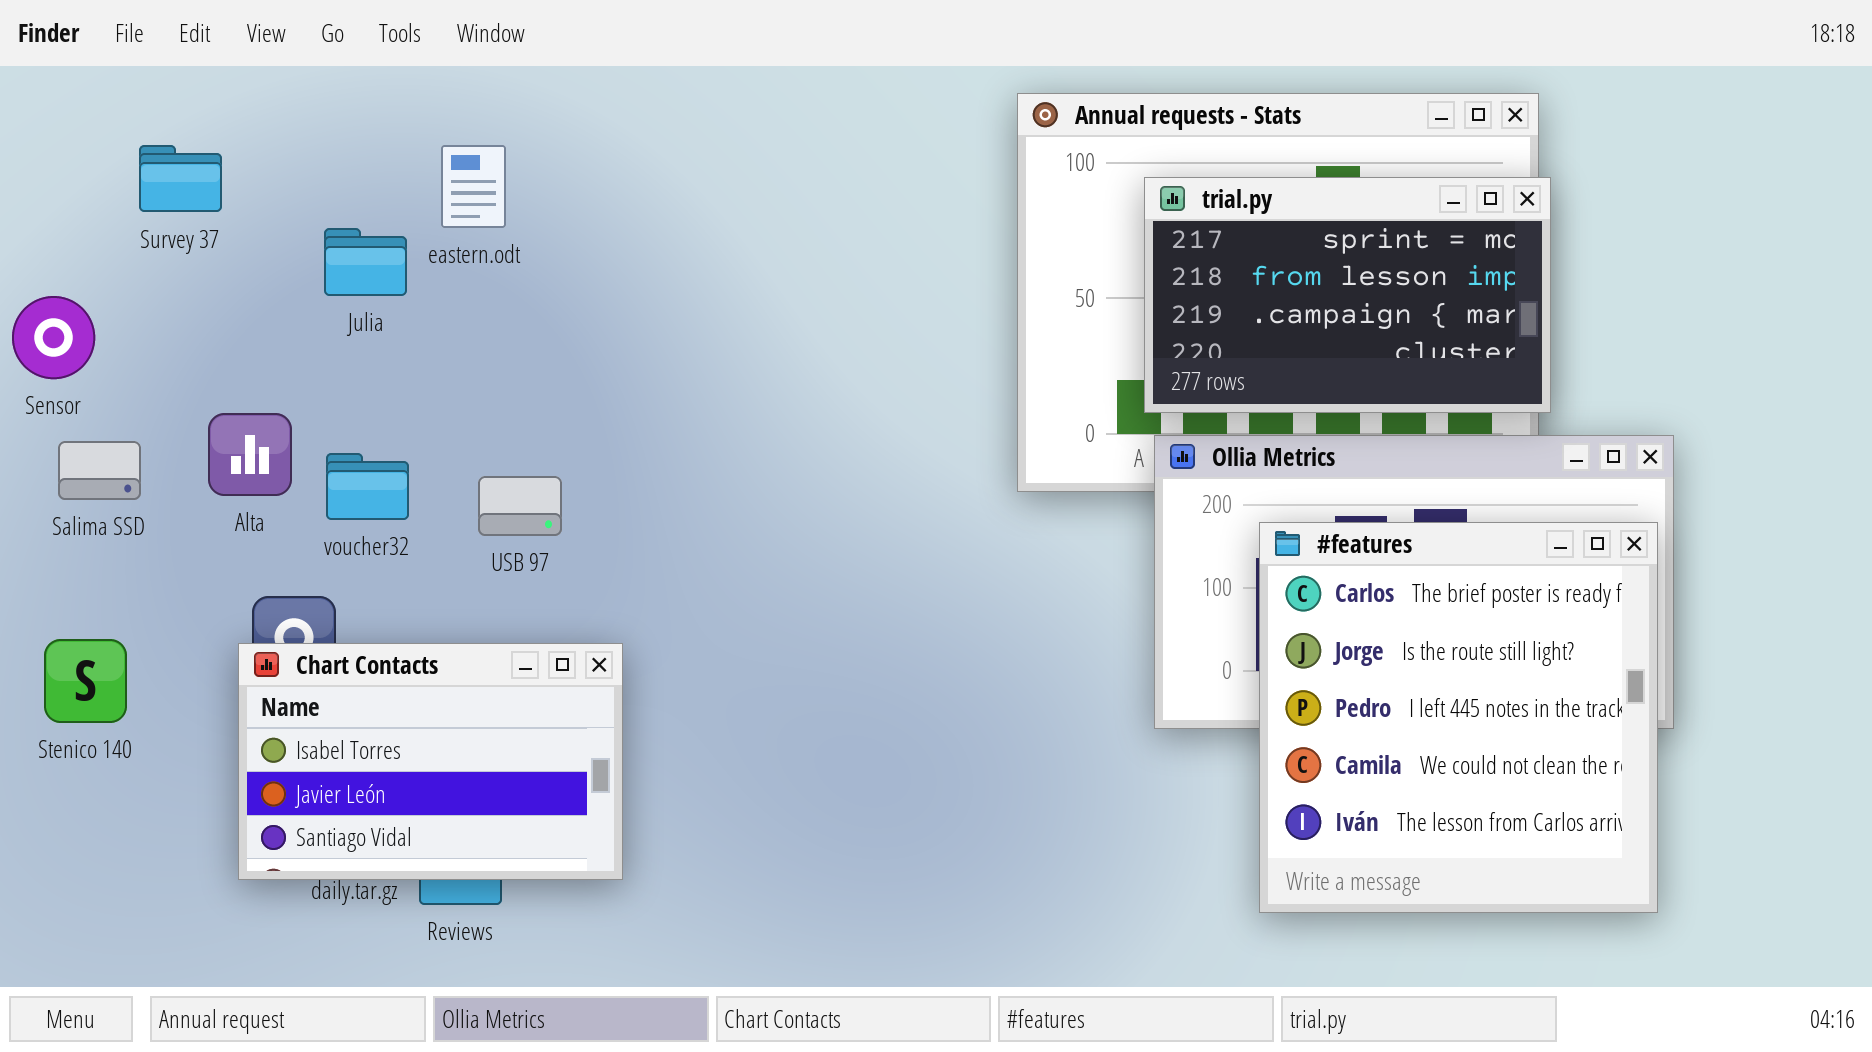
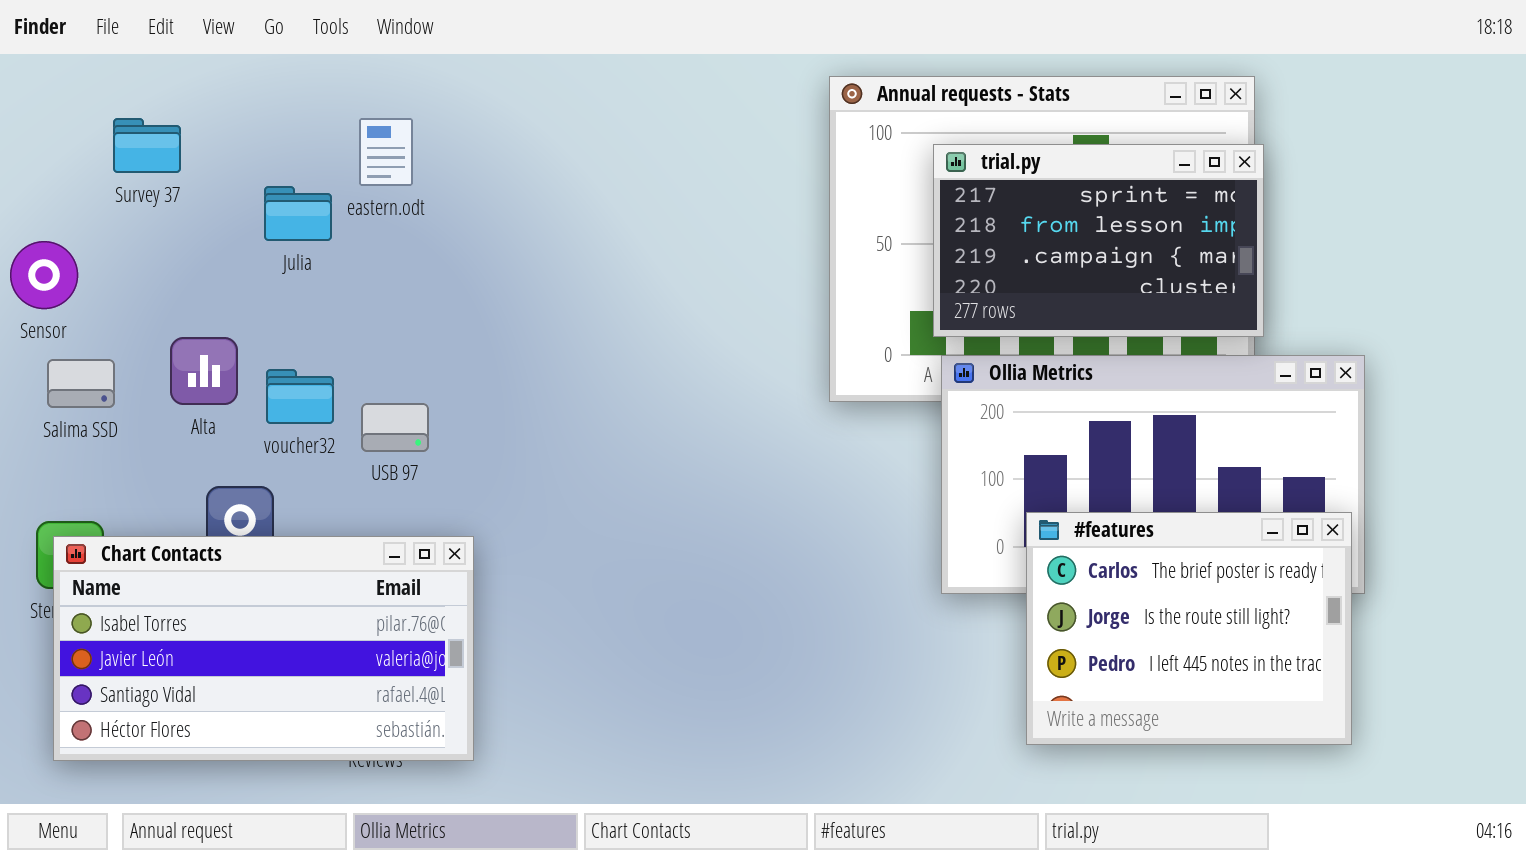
USB 97: [478,476,562,536] -> [361,403,429,452], moved
#features: [1259,522,1658,913] -> [1026,512,1352,745], resized
Chart Contacts: [238,643,623,880] -> [53,536,474,761], moved, resized

